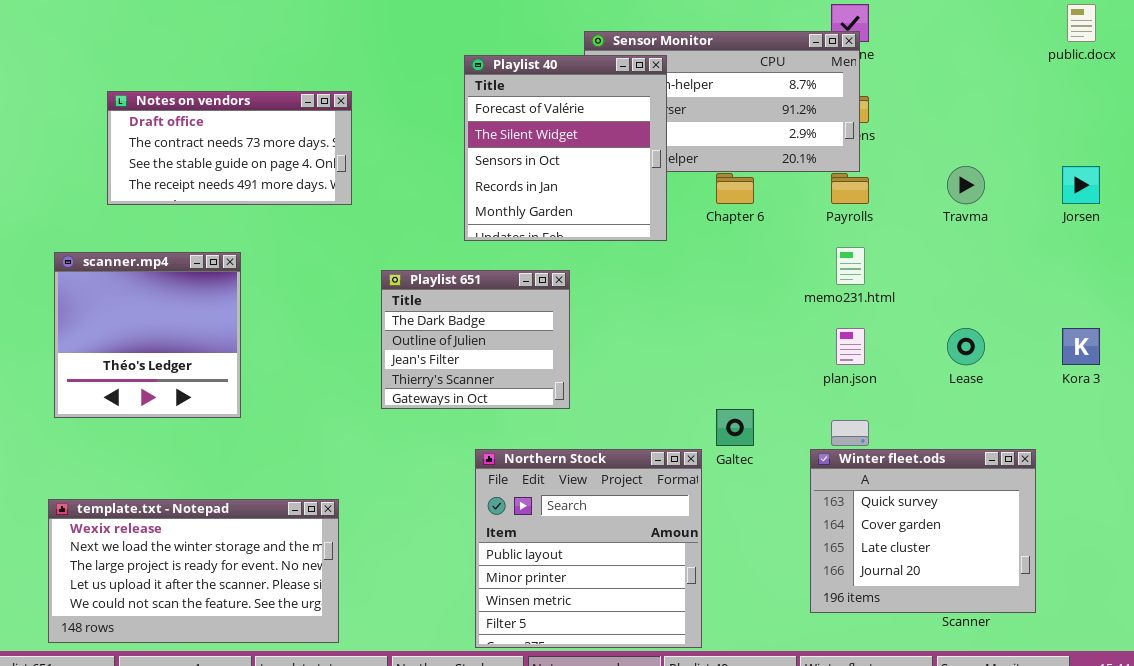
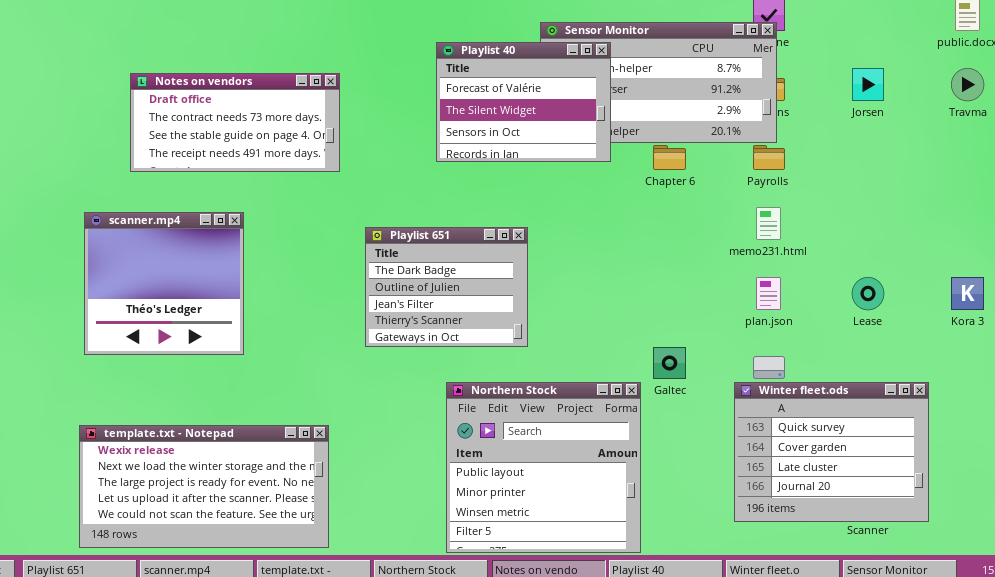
Playlist 40: [464,55,667,241] -> [436,42,611,162], resized
Travma: [947,166,985,204] -> [951,68,984,101], moved
Jorsen: [1062,166,1100,204] -> [852,68,884,101], moved

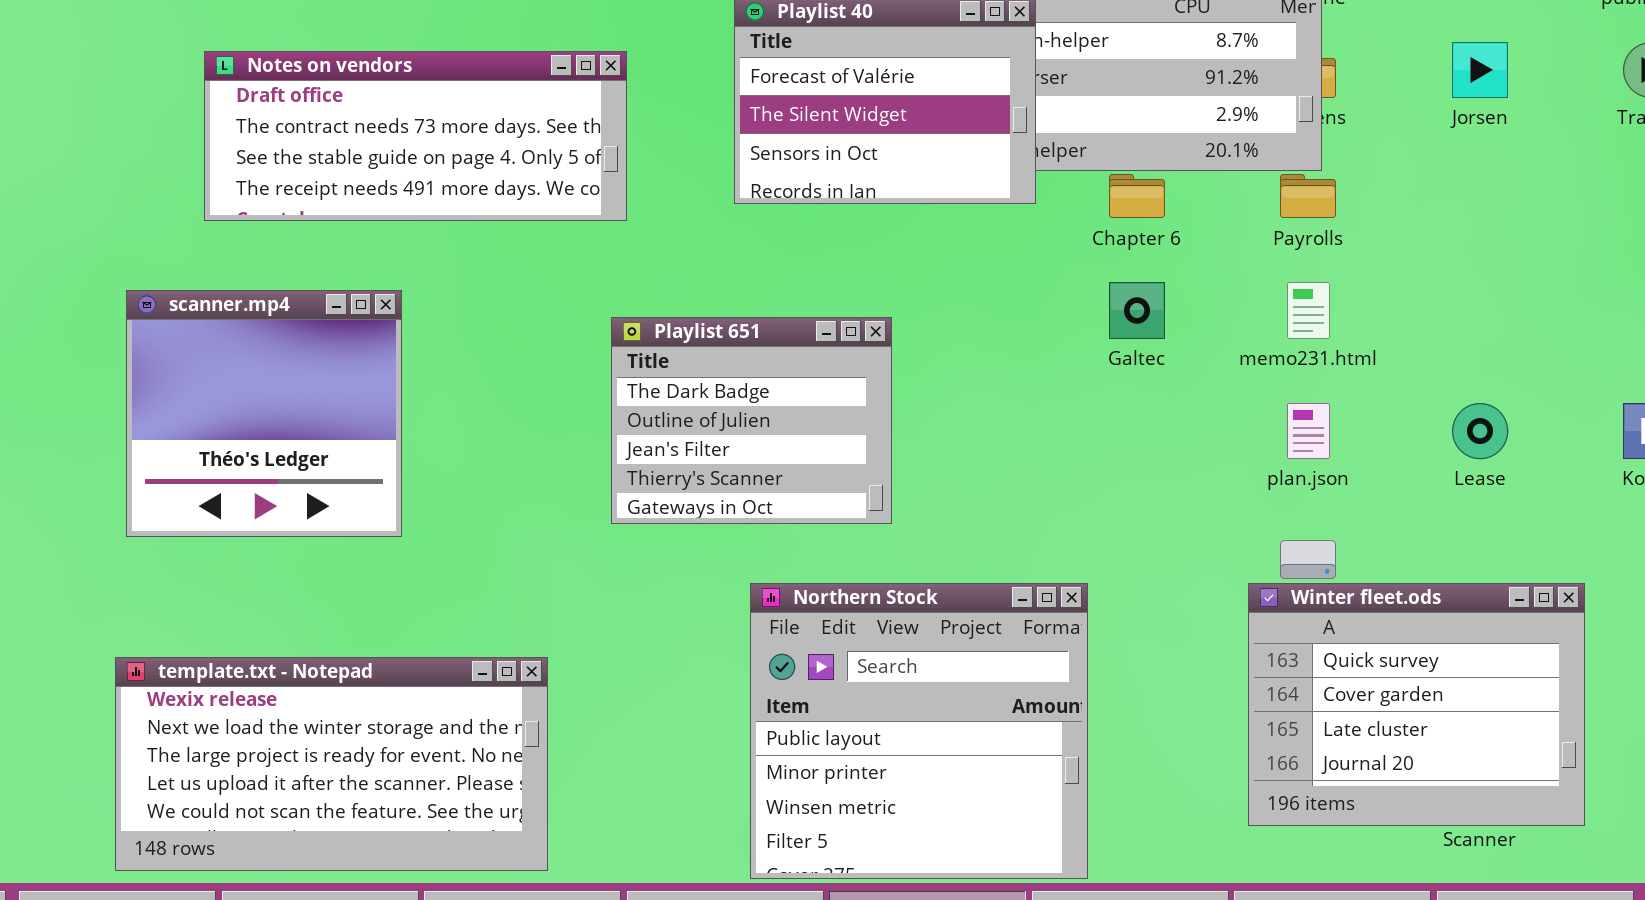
Notes on vendors: [130,73,340,172] -> [204,51,627,221], resized
Galtec: [653,347,686,379] -> [1109,282,1165,339], moved

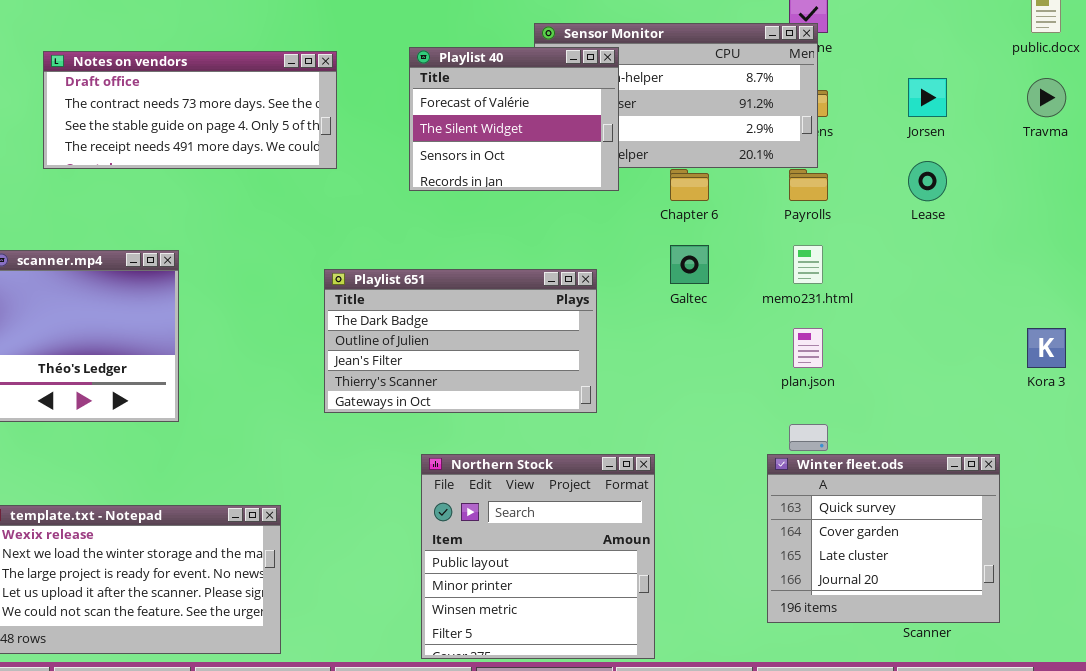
Notes on vendors: [204,51,627,221] -> [43,51,337,169], moved
Playlist 651: [611,317,892,524] -> [324,269,597,413], resized
Lease: [1452,403,1508,459] -> [908,161,947,201], moved

